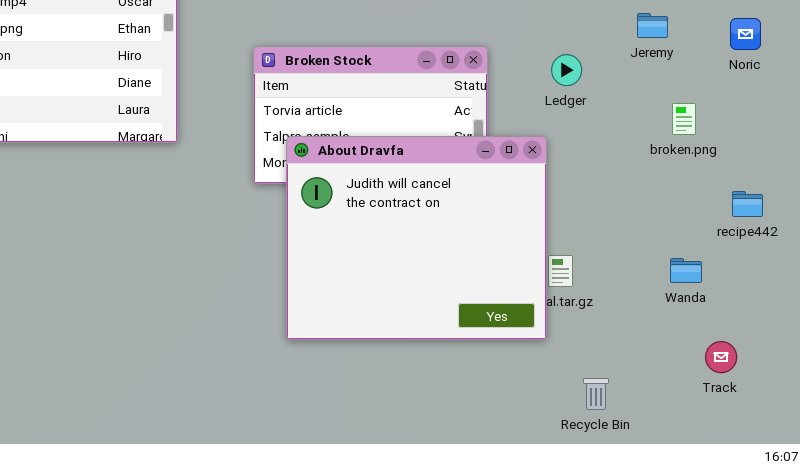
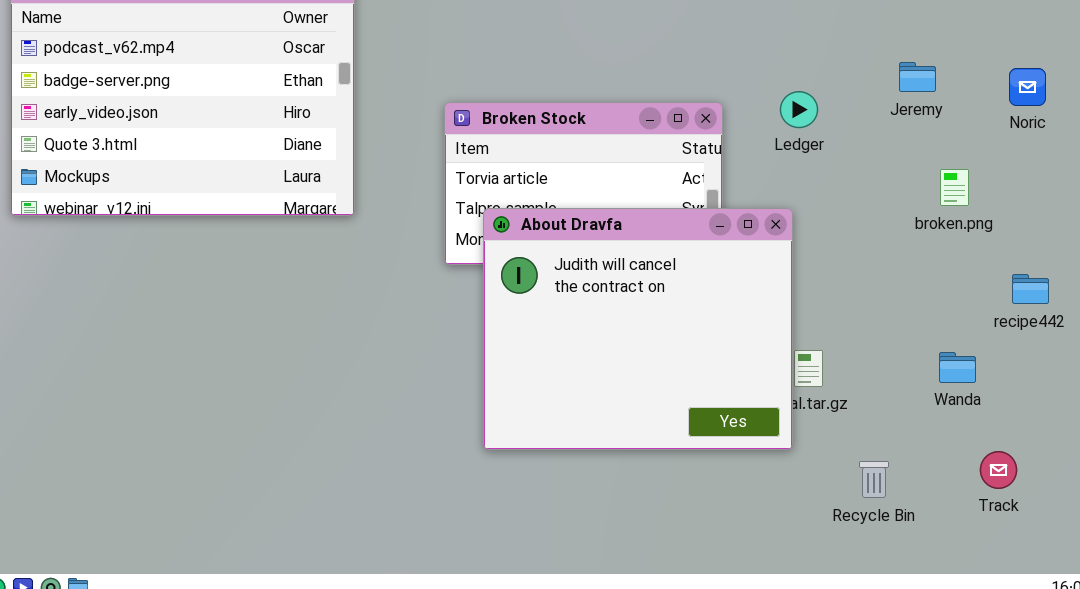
Ledger: [551,54,582,86] -> [780,91,818,128], moved
Recycle Bin: [583,378,609,410] -> [859,461,889,498], moved

